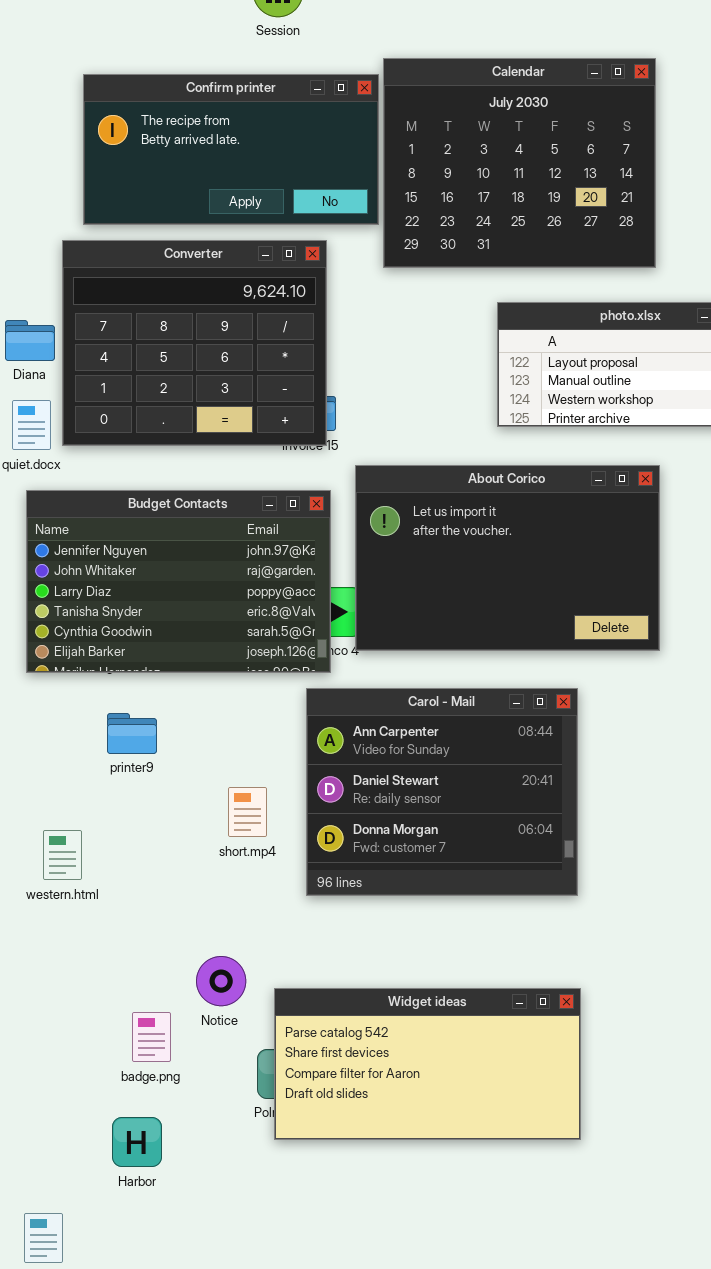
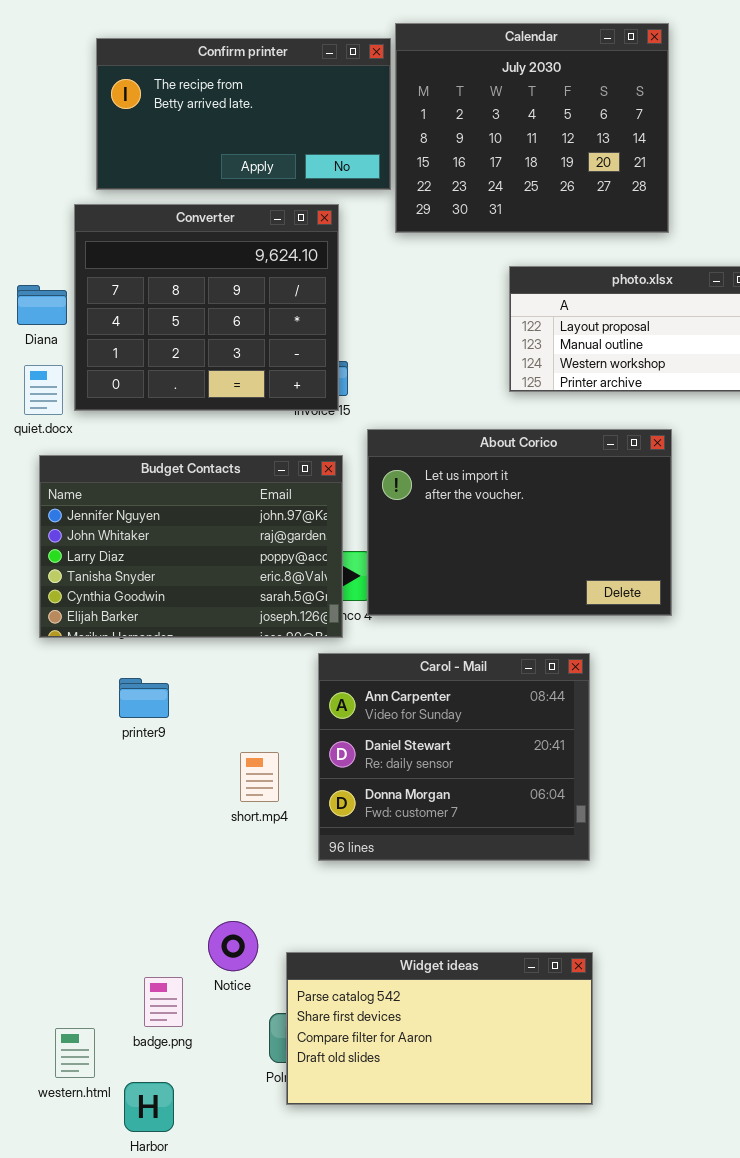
western.html: [43,830,82,880] -> [55,1028,95,1078], moved

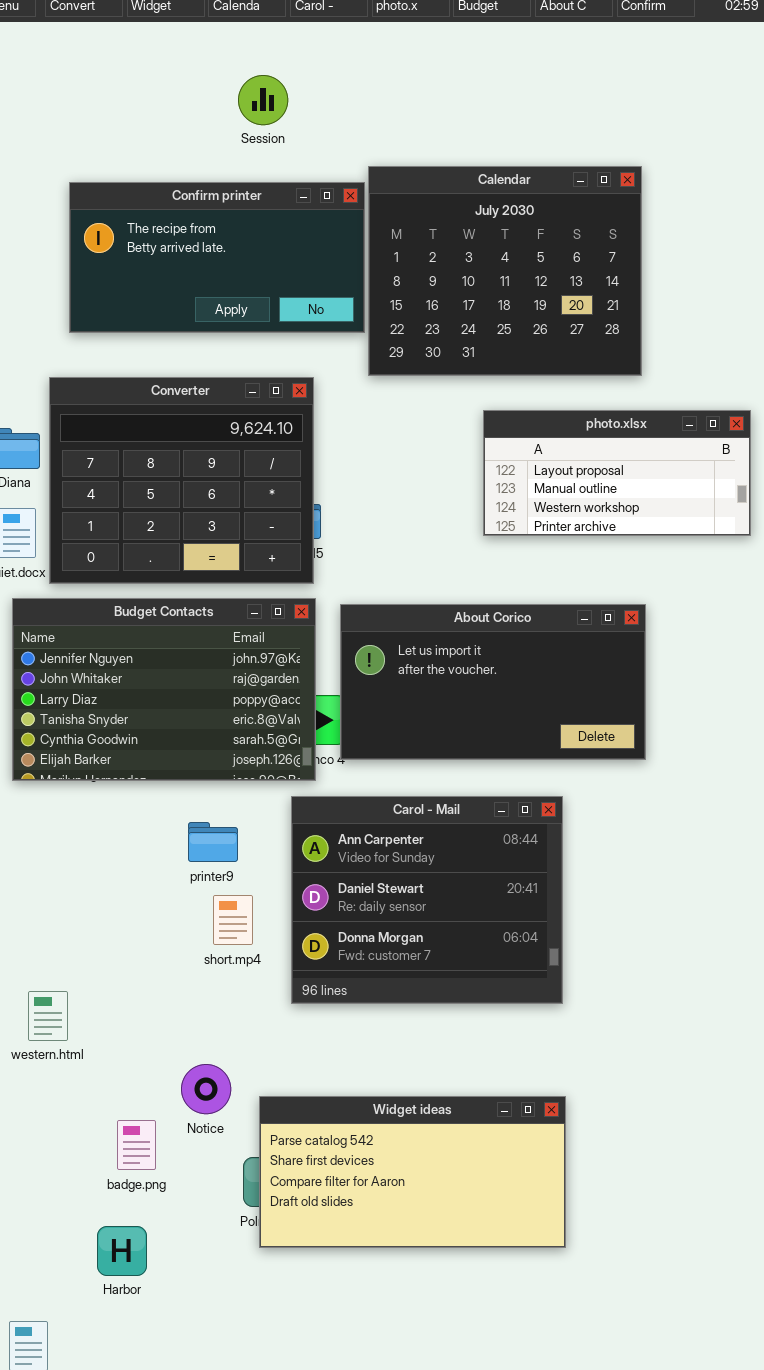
Converter: [74,204,339,411] -> [49,377,314,584], moved
About Corico: [367,429,672,616] -> [340,604,646,760], resized
printer9: [119,678,169,718] -> [188,822,238,862], moved
western.html: [55,1028,95,1078] -> [28,991,68,1041], moved

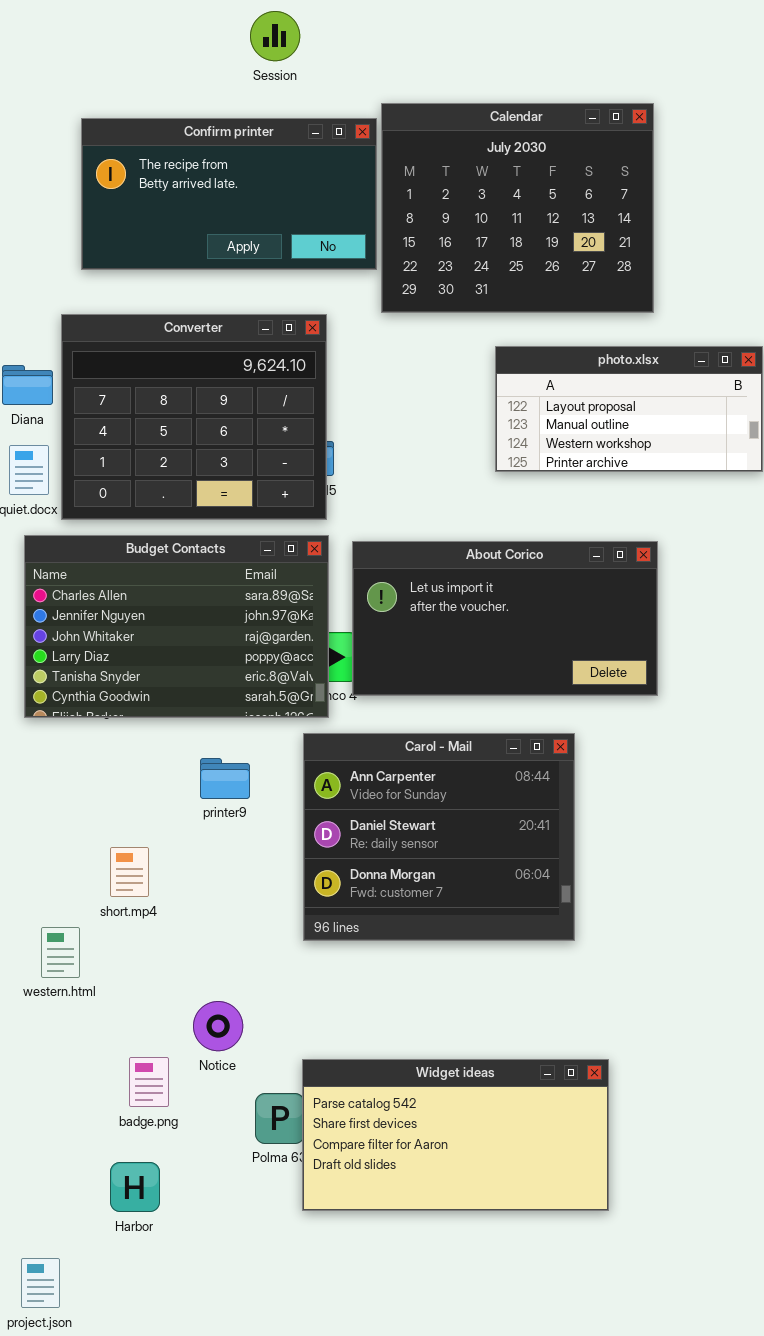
Budget Contacts: [12,598,316,781] -> [24,535,329,718], scrolled up 1 row
short.mp4: [213,895,253,945] -> [110,847,149,897], moved
Widget ideas: [259,1096,566,1248] -> [302,1059,609,1211], moved

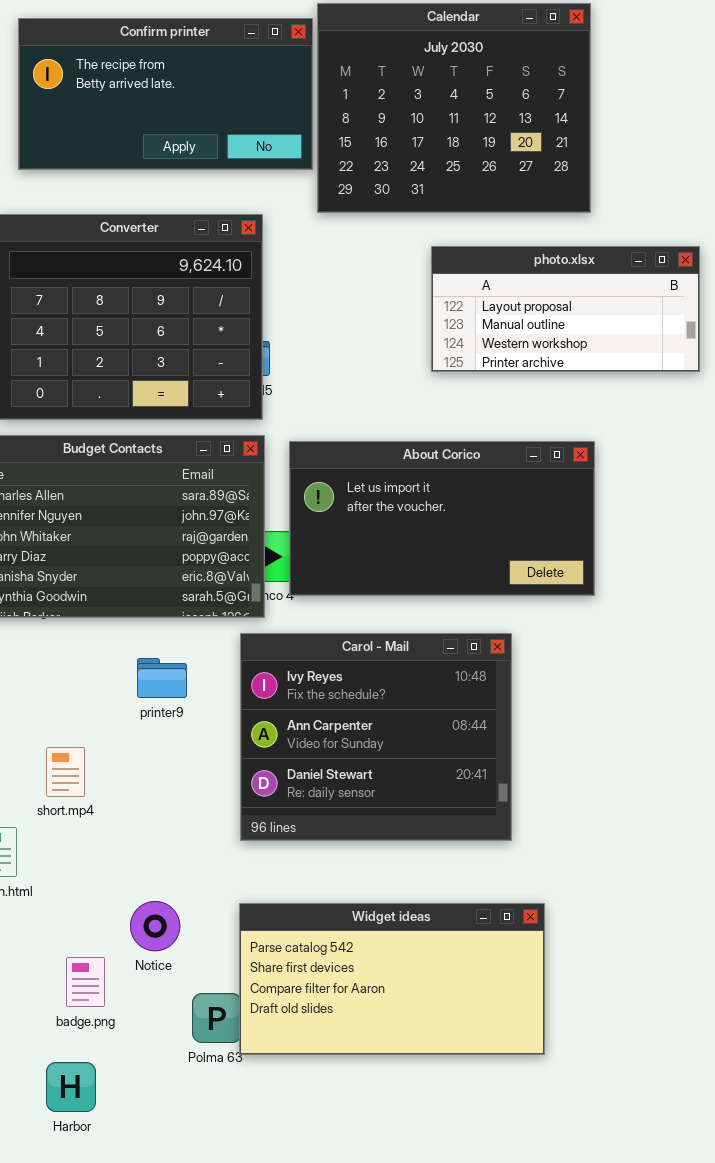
Carol - Mail: [303,733,575,941] -> [240,633,512,841], scrolled up 1 row
Widget ideas: [302,1059,609,1211] -> [239,903,545,1055], moved

